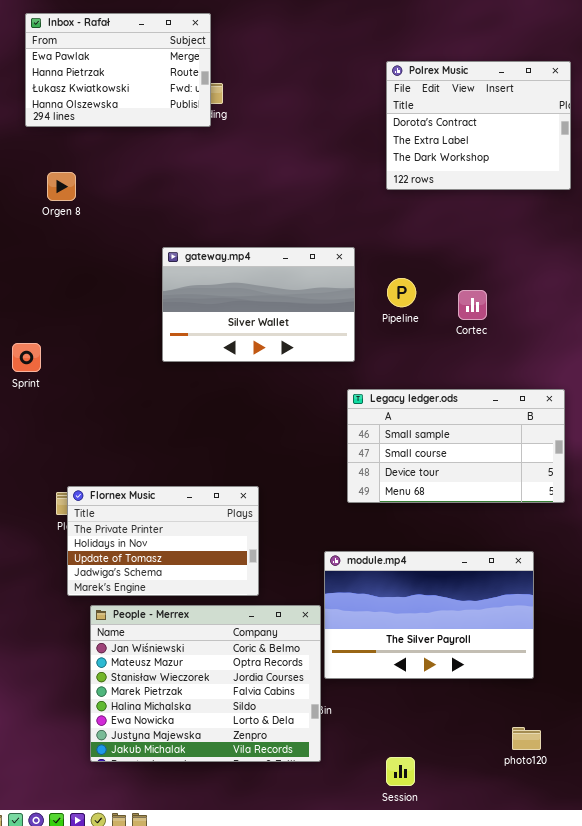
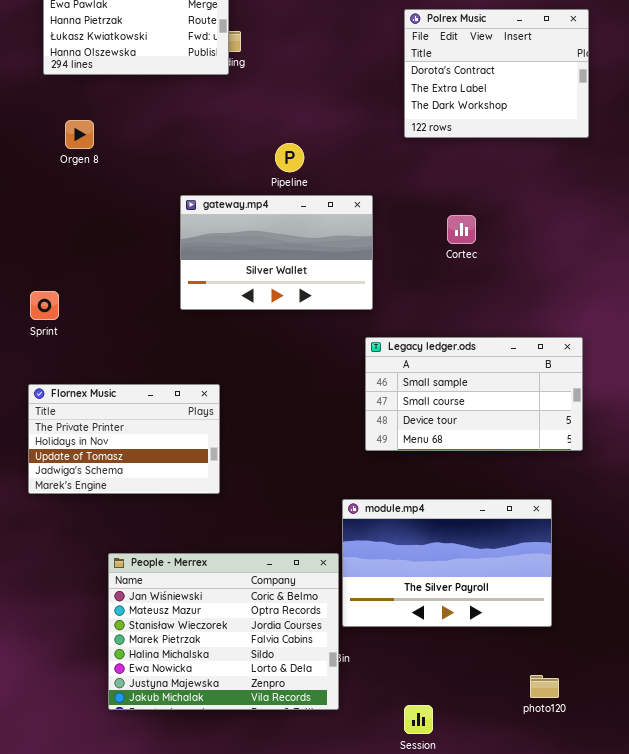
Pipeline: [387,278,416,307] -> [275,143,304,172], moved
Cortec: [458,290,487,320] -> [447,215,476,244], moved
Flornex Music: [67,486,259,596] -> [28,384,220,494], moved

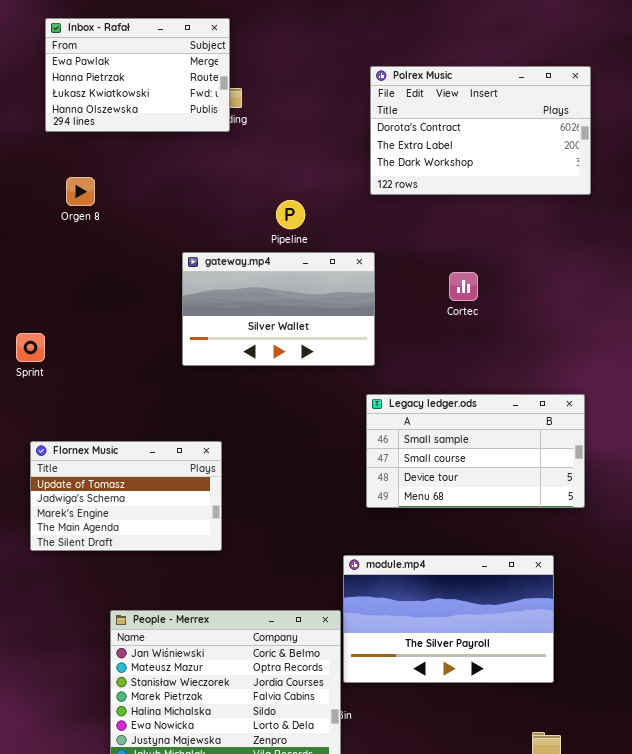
Polrex Music: [404,9,589,138] -> [370,66,591,195], resized
Sprint: [30,291,59,320] -> [16,333,45,362], moved
Flornex Music: [28,384,220,494] -> [30,441,222,551], scrolled down 2 rows

